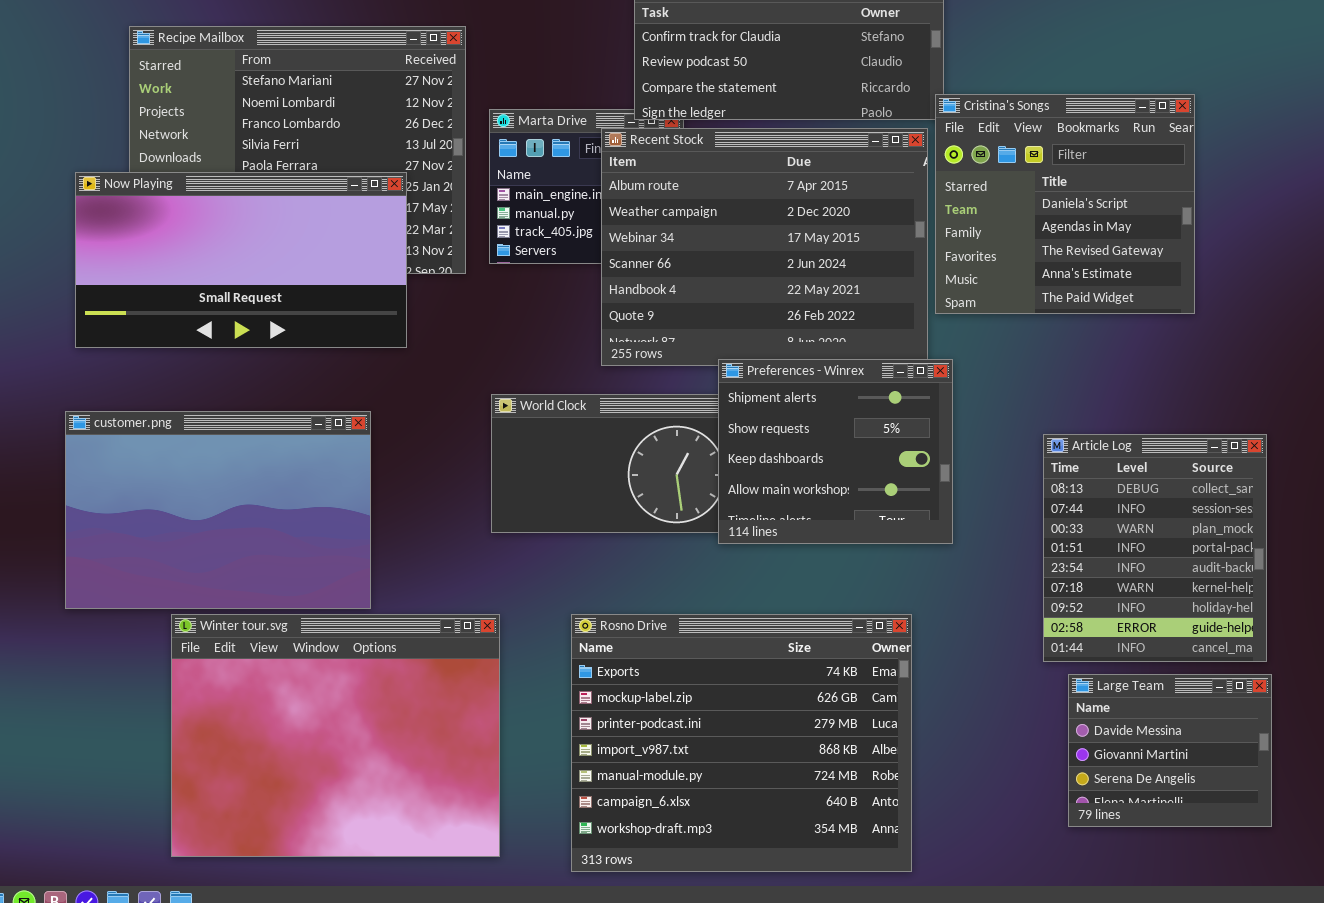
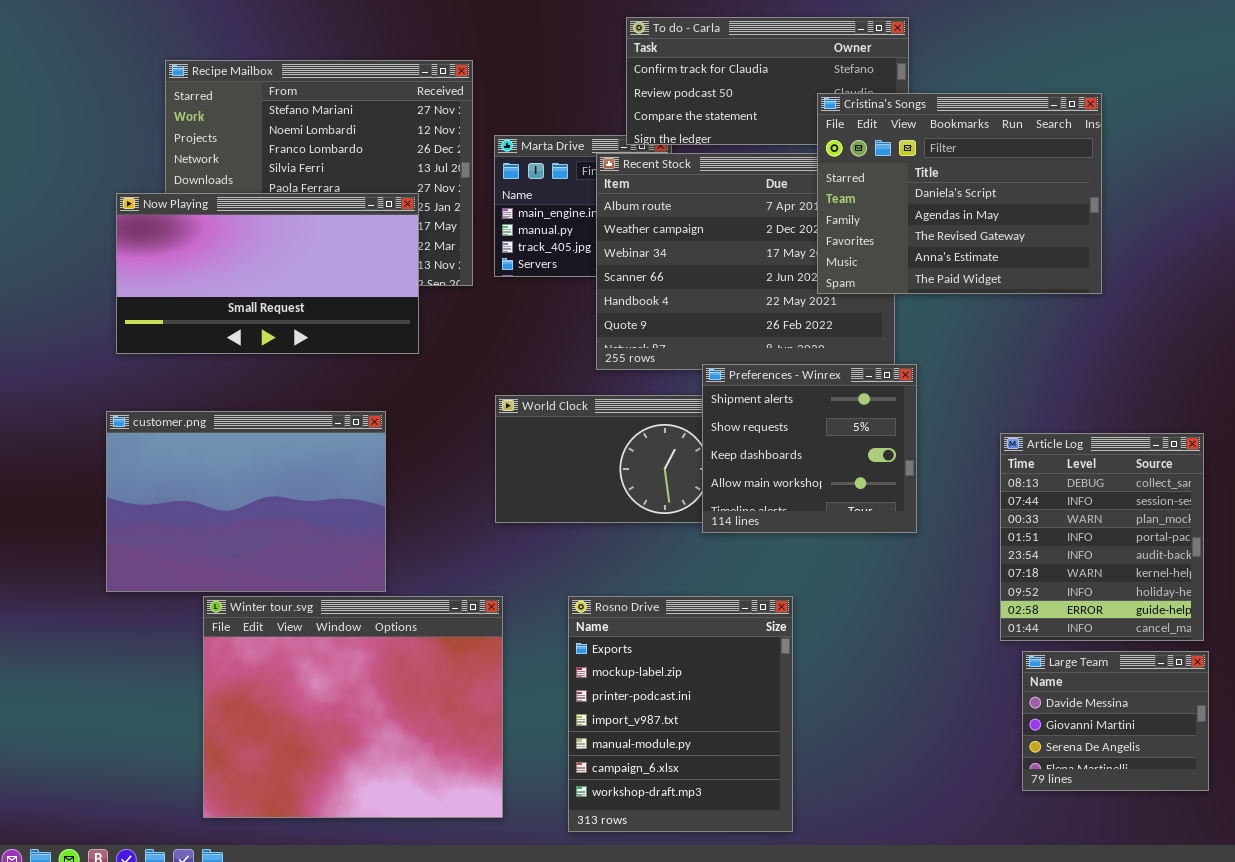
Cristina's Songs: [935,94,1195,314] -> [817,93,1102,294], moved, resized
Rosno Drive: [571,614,912,872] -> [568,596,793,832], resized

